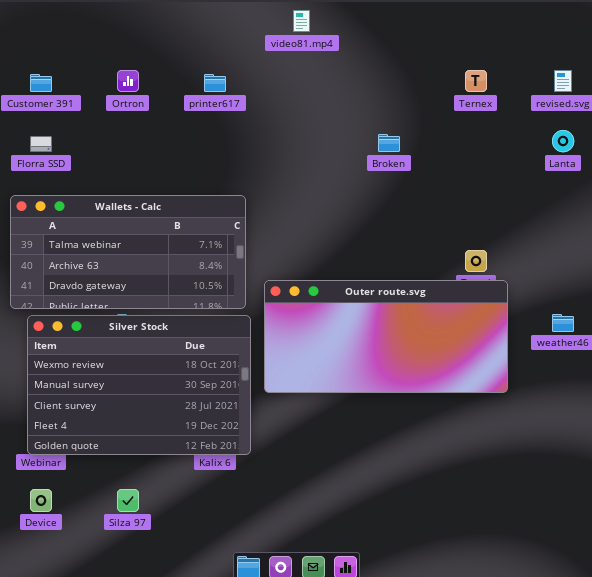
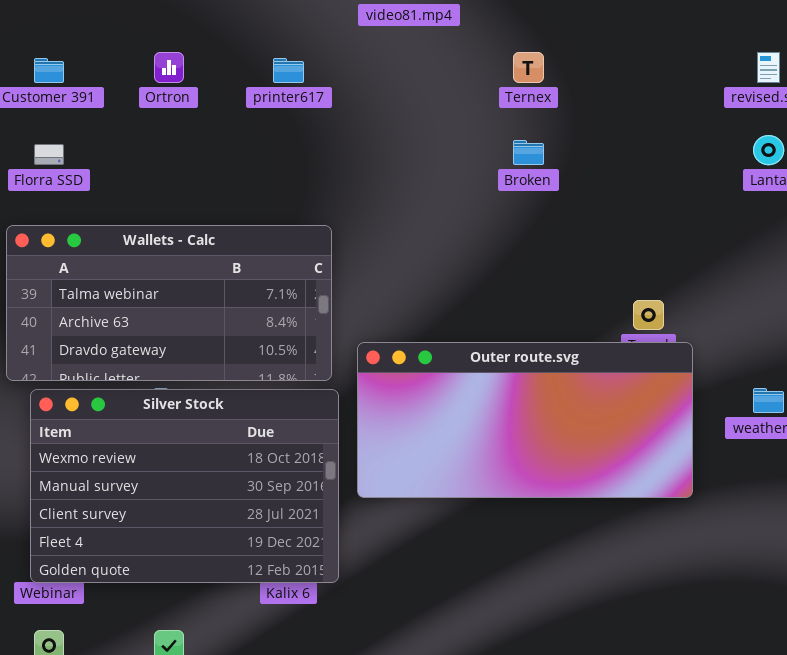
Ternex: [465,70,487,92] -> [513,52,544,83], moved

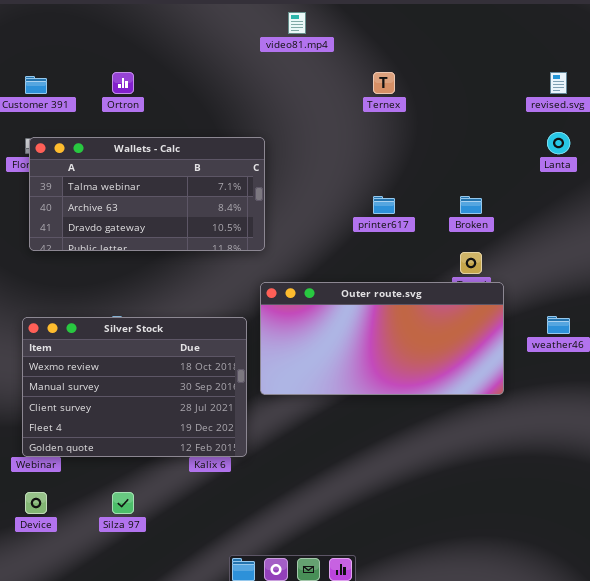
printer617: [273,58,304,83] -> [373,196,395,214], moved
Broken: [513,140,544,165] -> [460,196,482,214], moved
Wallets - Calc: [6,225,332,381] -> [29,137,265,251], moved

